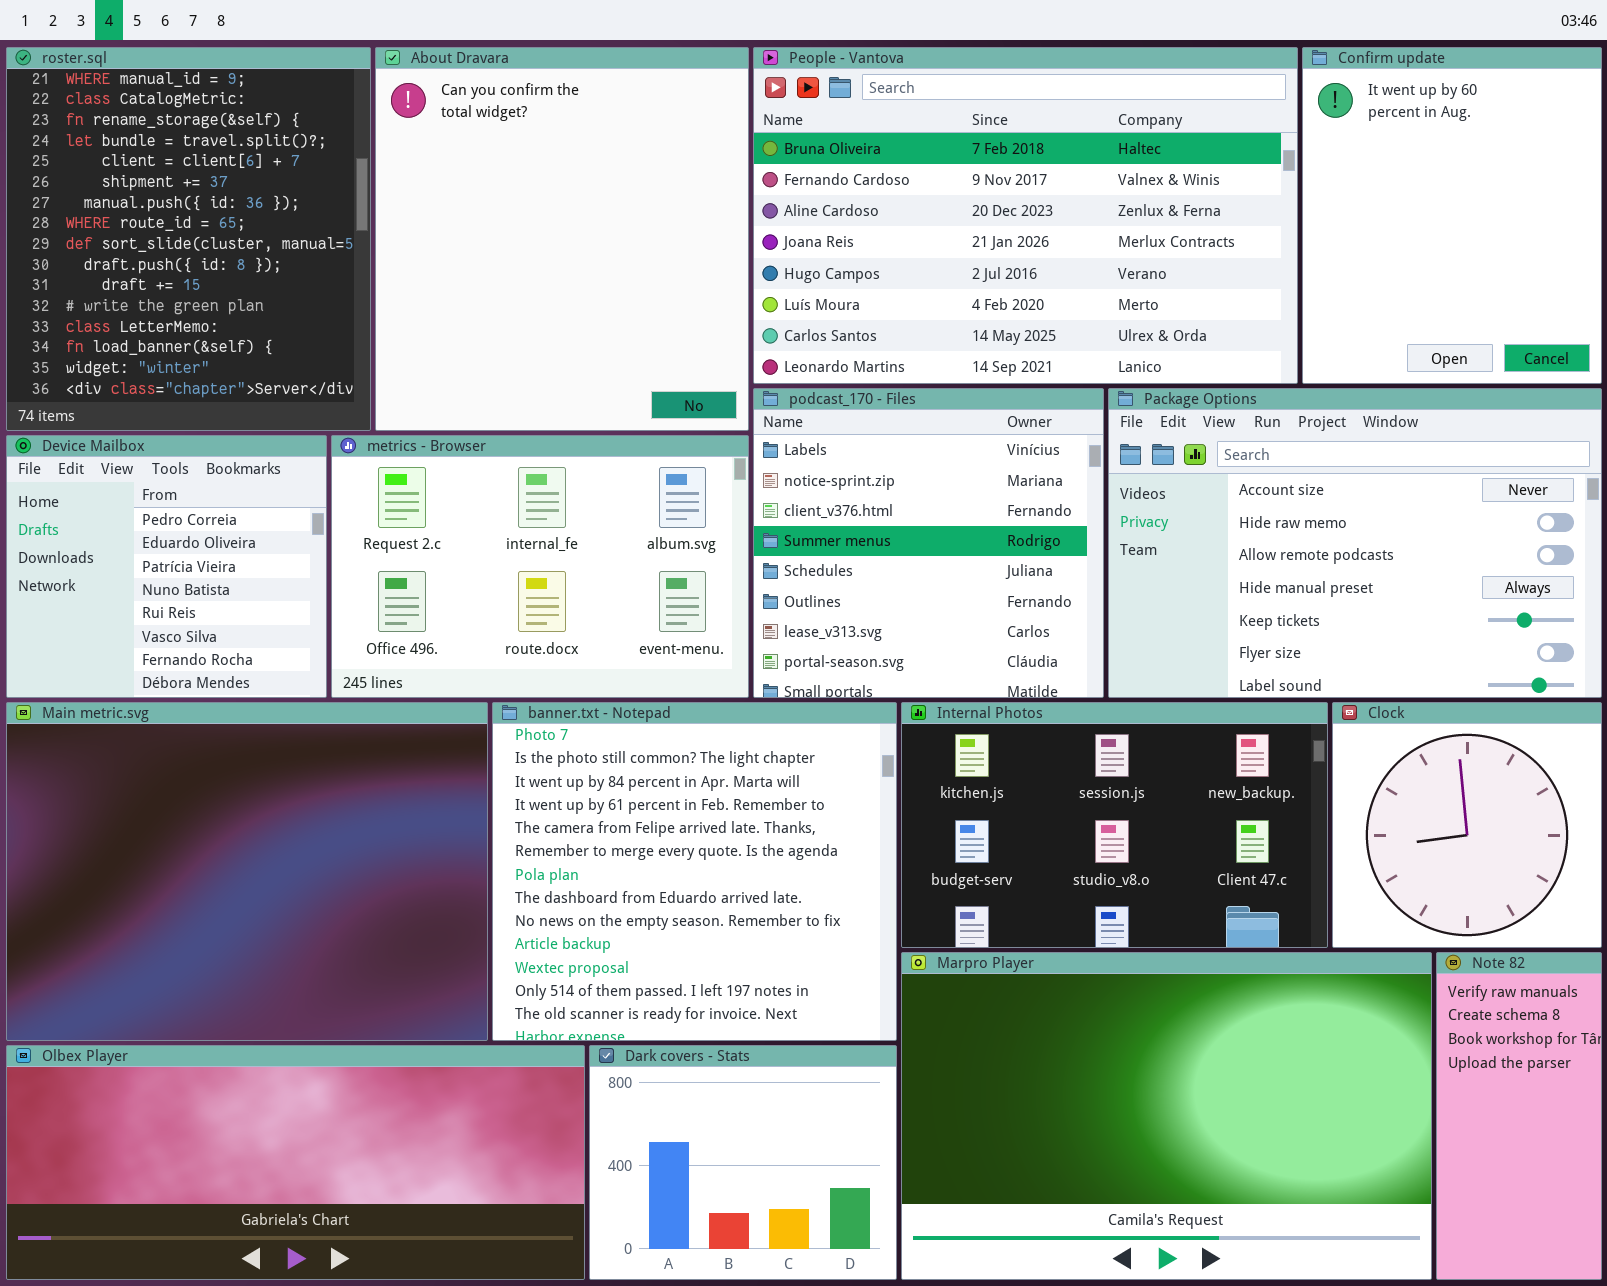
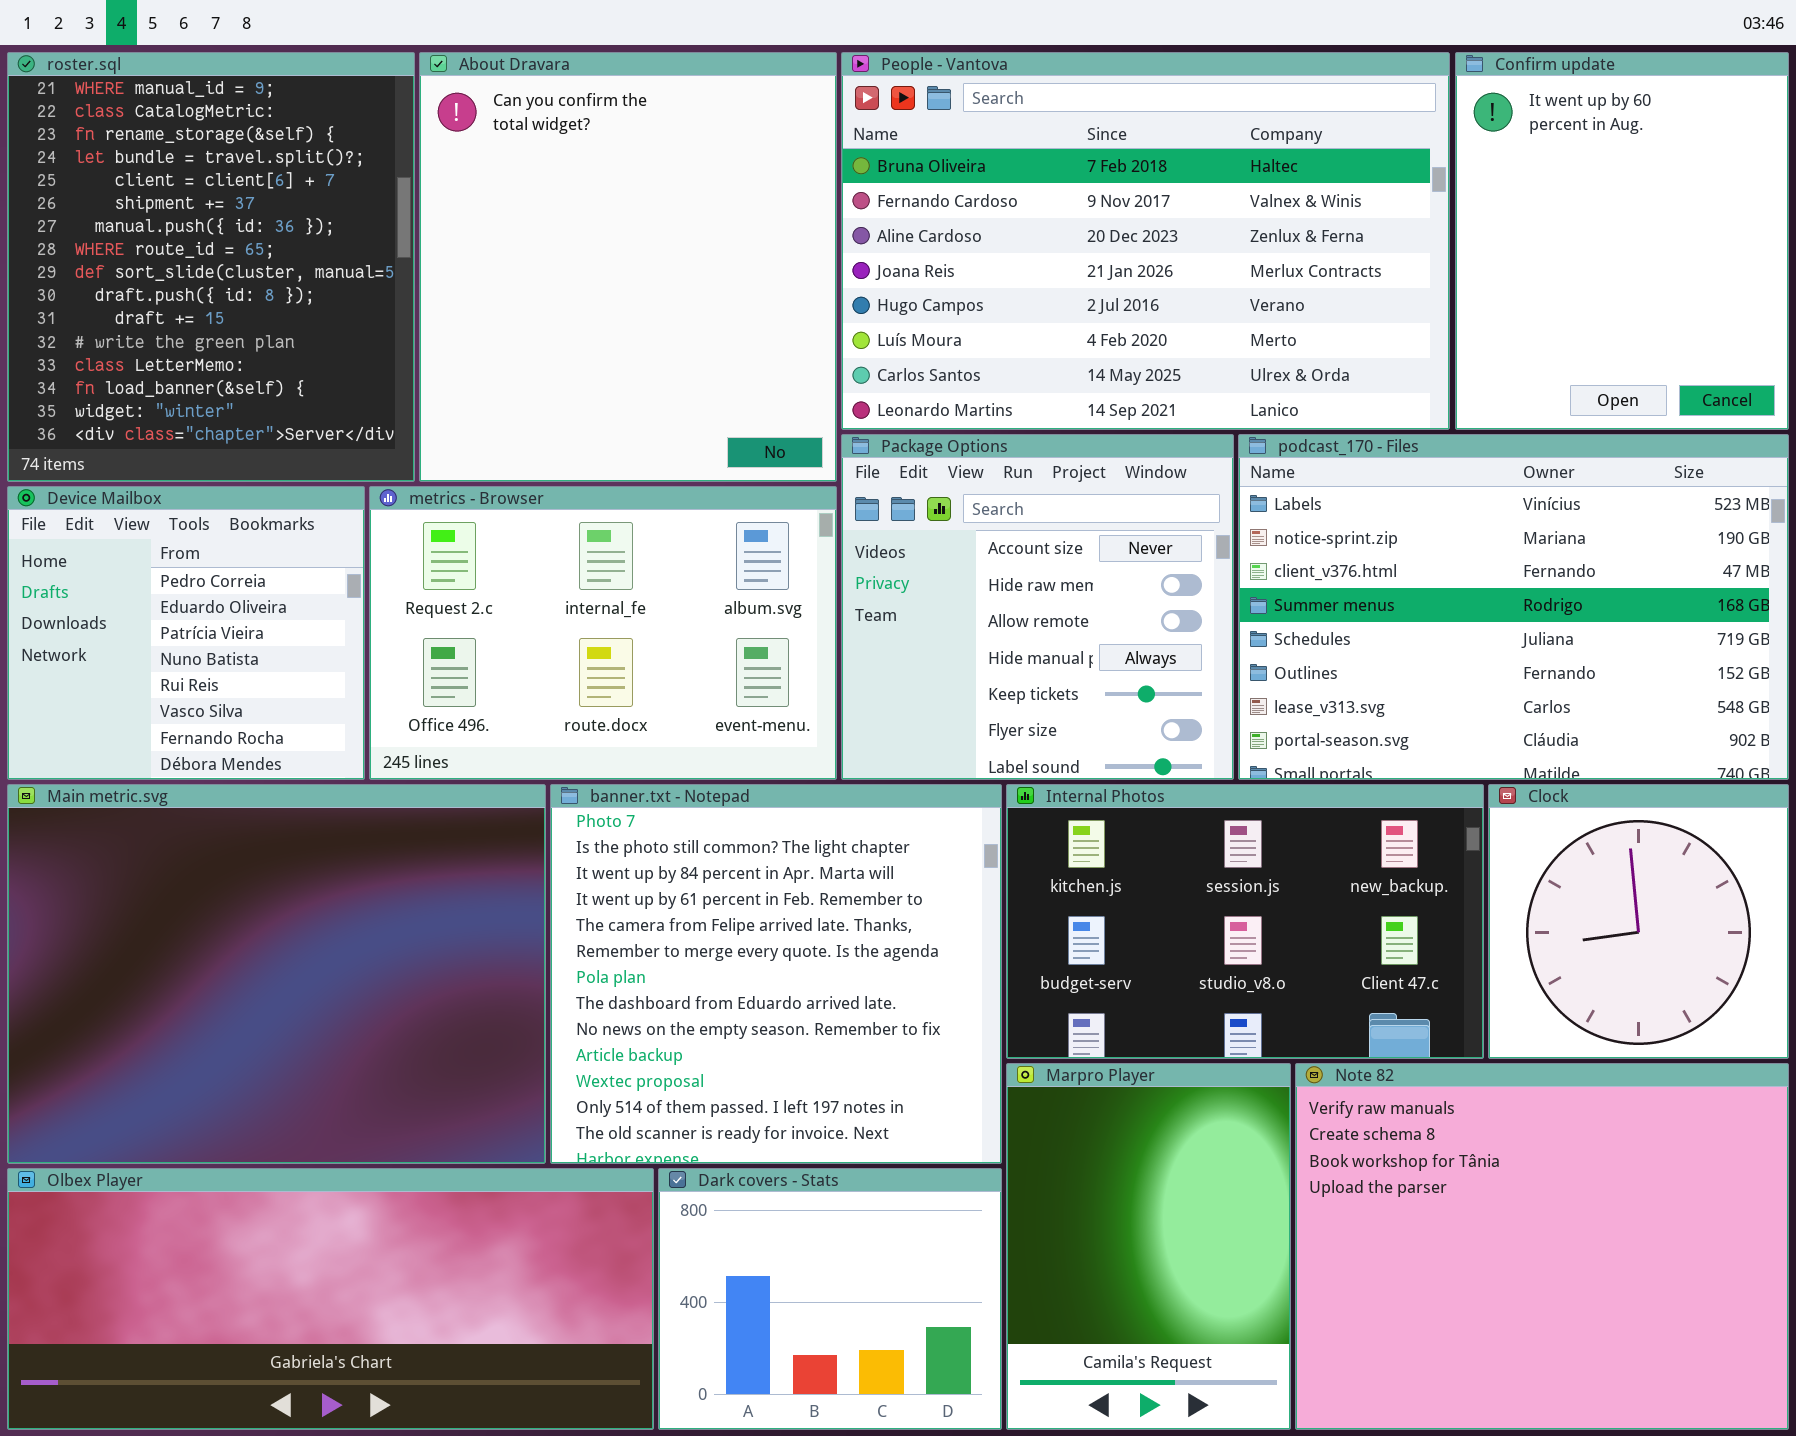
podcast_170 - Files: [753,388,1104,698] -> [1238,434,1789,780], moved, resized
Package Options: [1108,388,1602,698] -> [841,434,1234,780], moved, resized
Marpro Player: [901,952,1432,1280] -> [1006,1063,1291,1430], resized
Note 82: [1436,952,1602,1280] -> [1295,1063,1789,1430], resized

